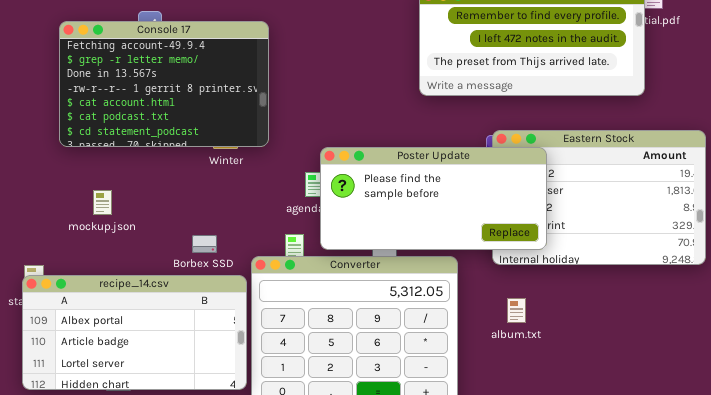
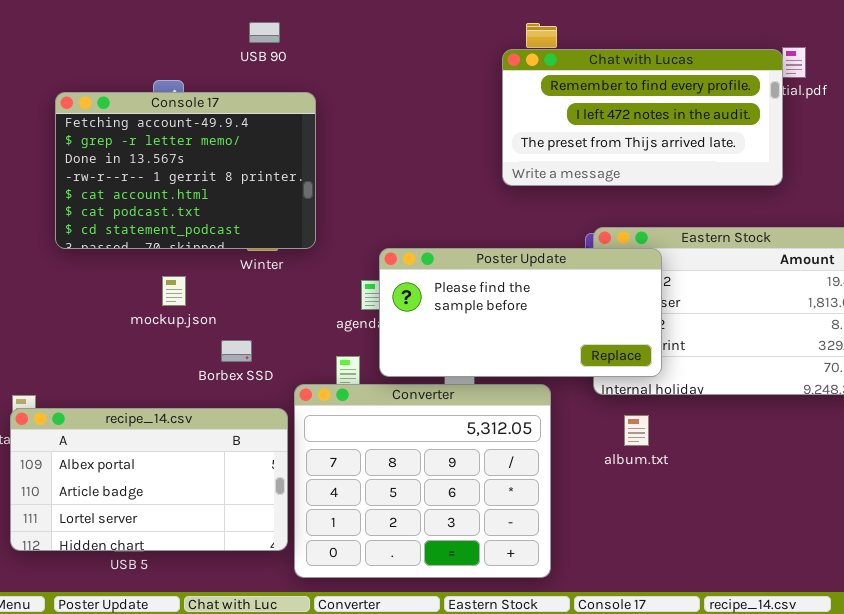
mockup.json: [93,190,112,215] -> [162,276,186,306], moved
Borbex SSD: [192,235,217,253] -> [221,340,252,362], moved
album.txt: [507,298,526,323] -> [624,415,649,446], moved

